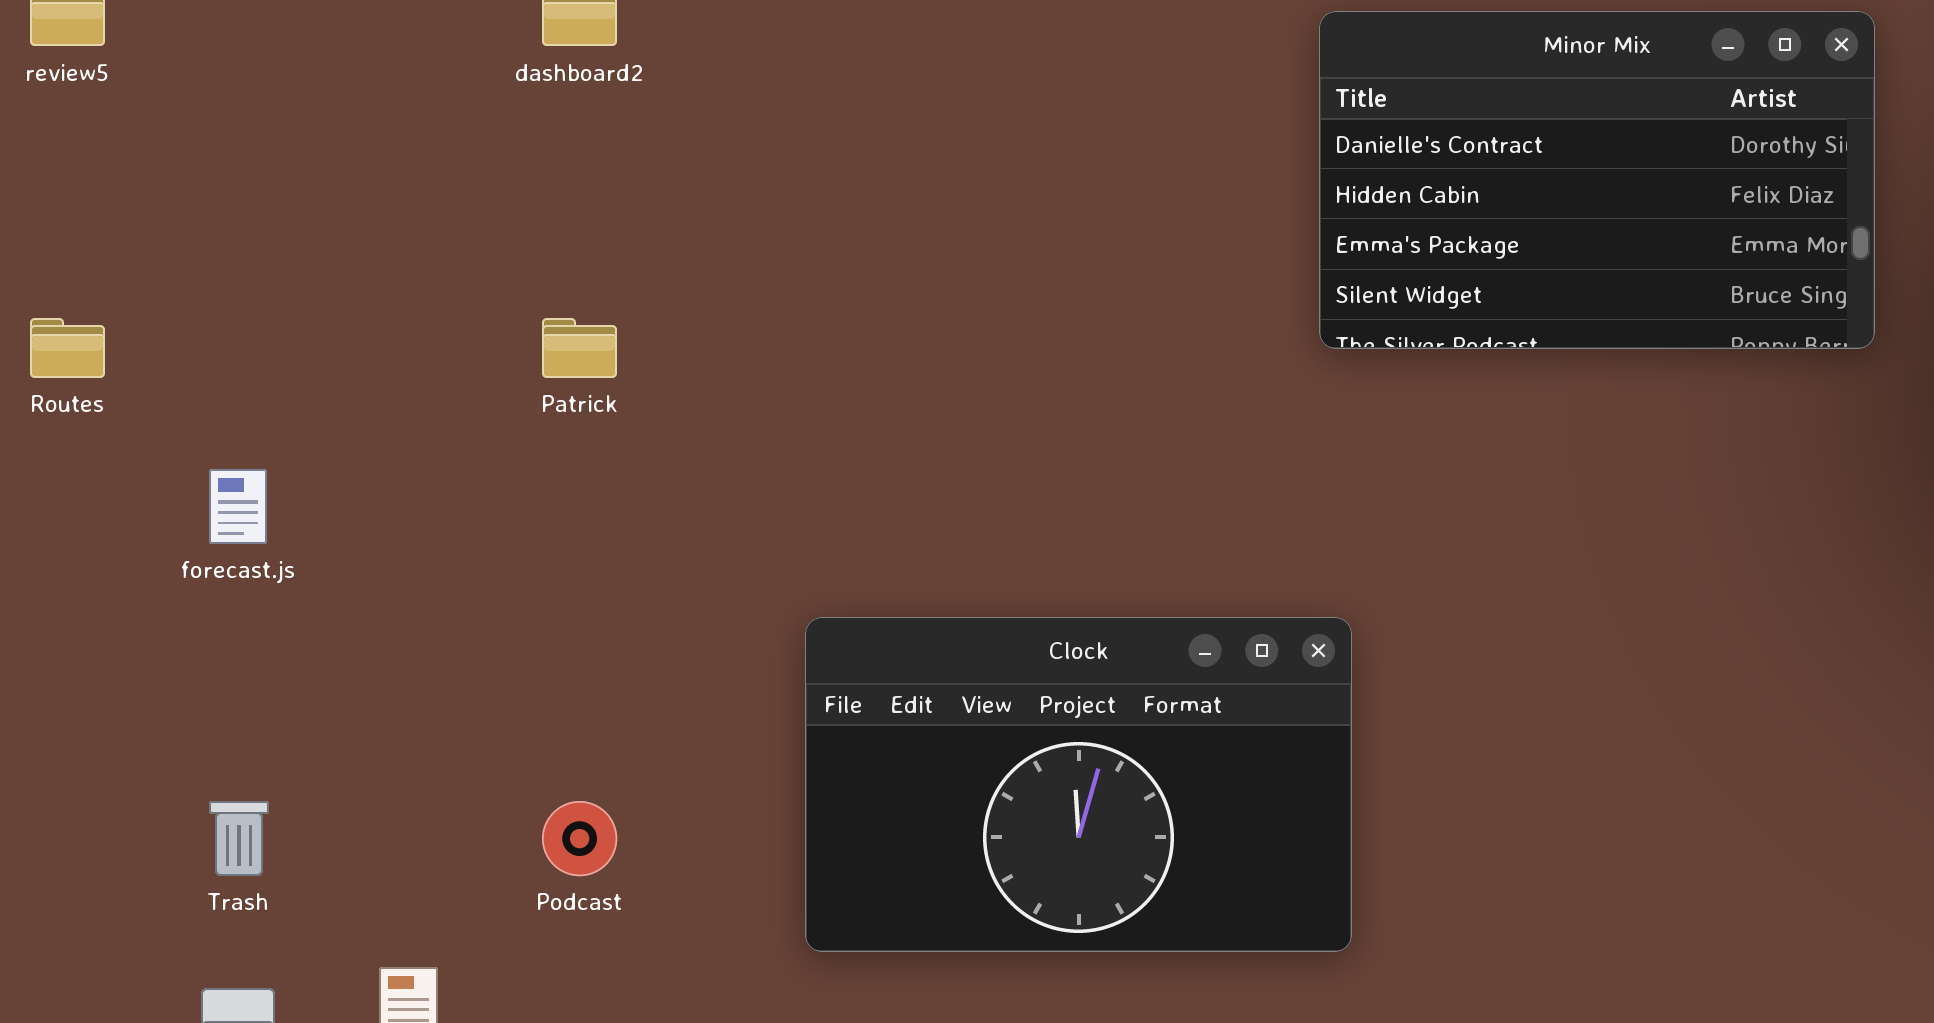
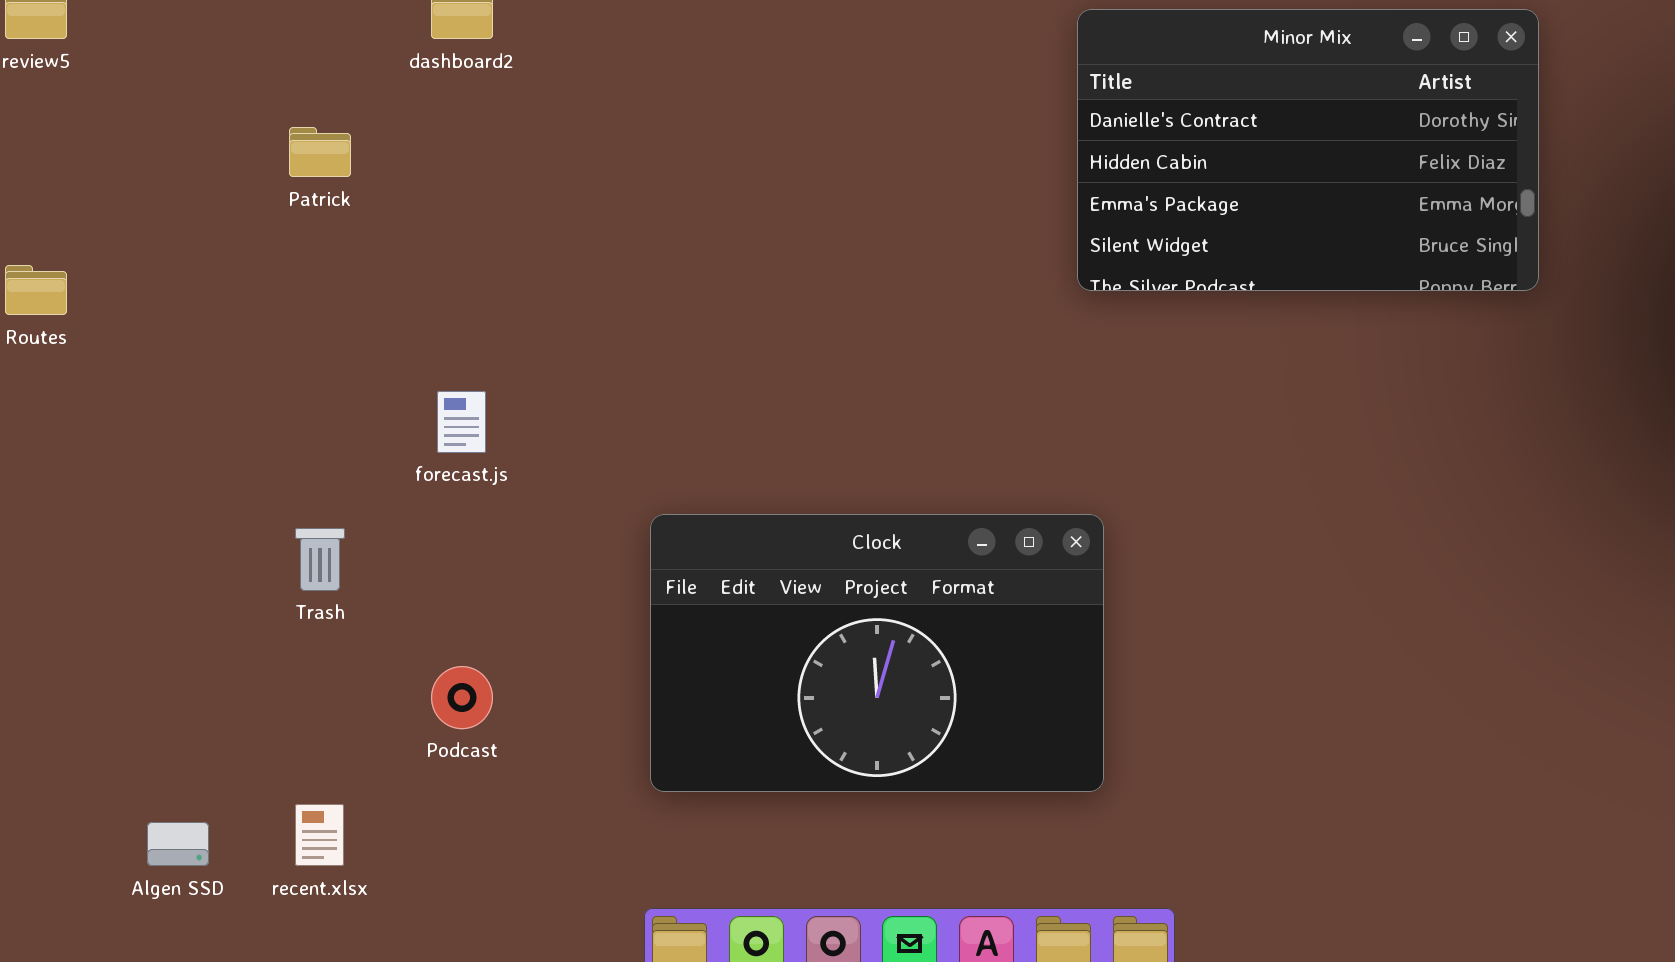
Patrick: [542,318,617,378] -> [289,127,351,177], moved
forecast.js: [209,469,267,544] -> [437,391,486,453], moved
Trash: [209,801,269,876] -> [295,528,345,591], moved

